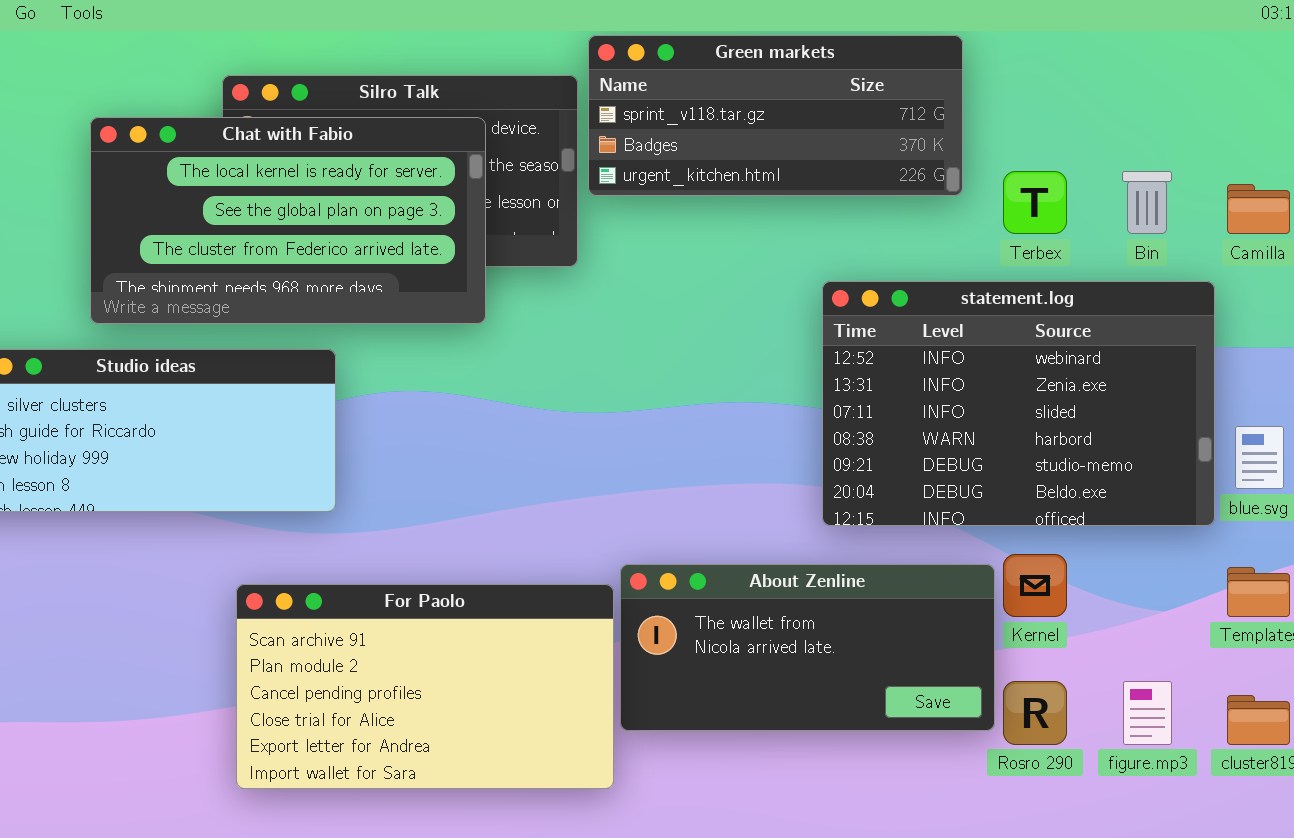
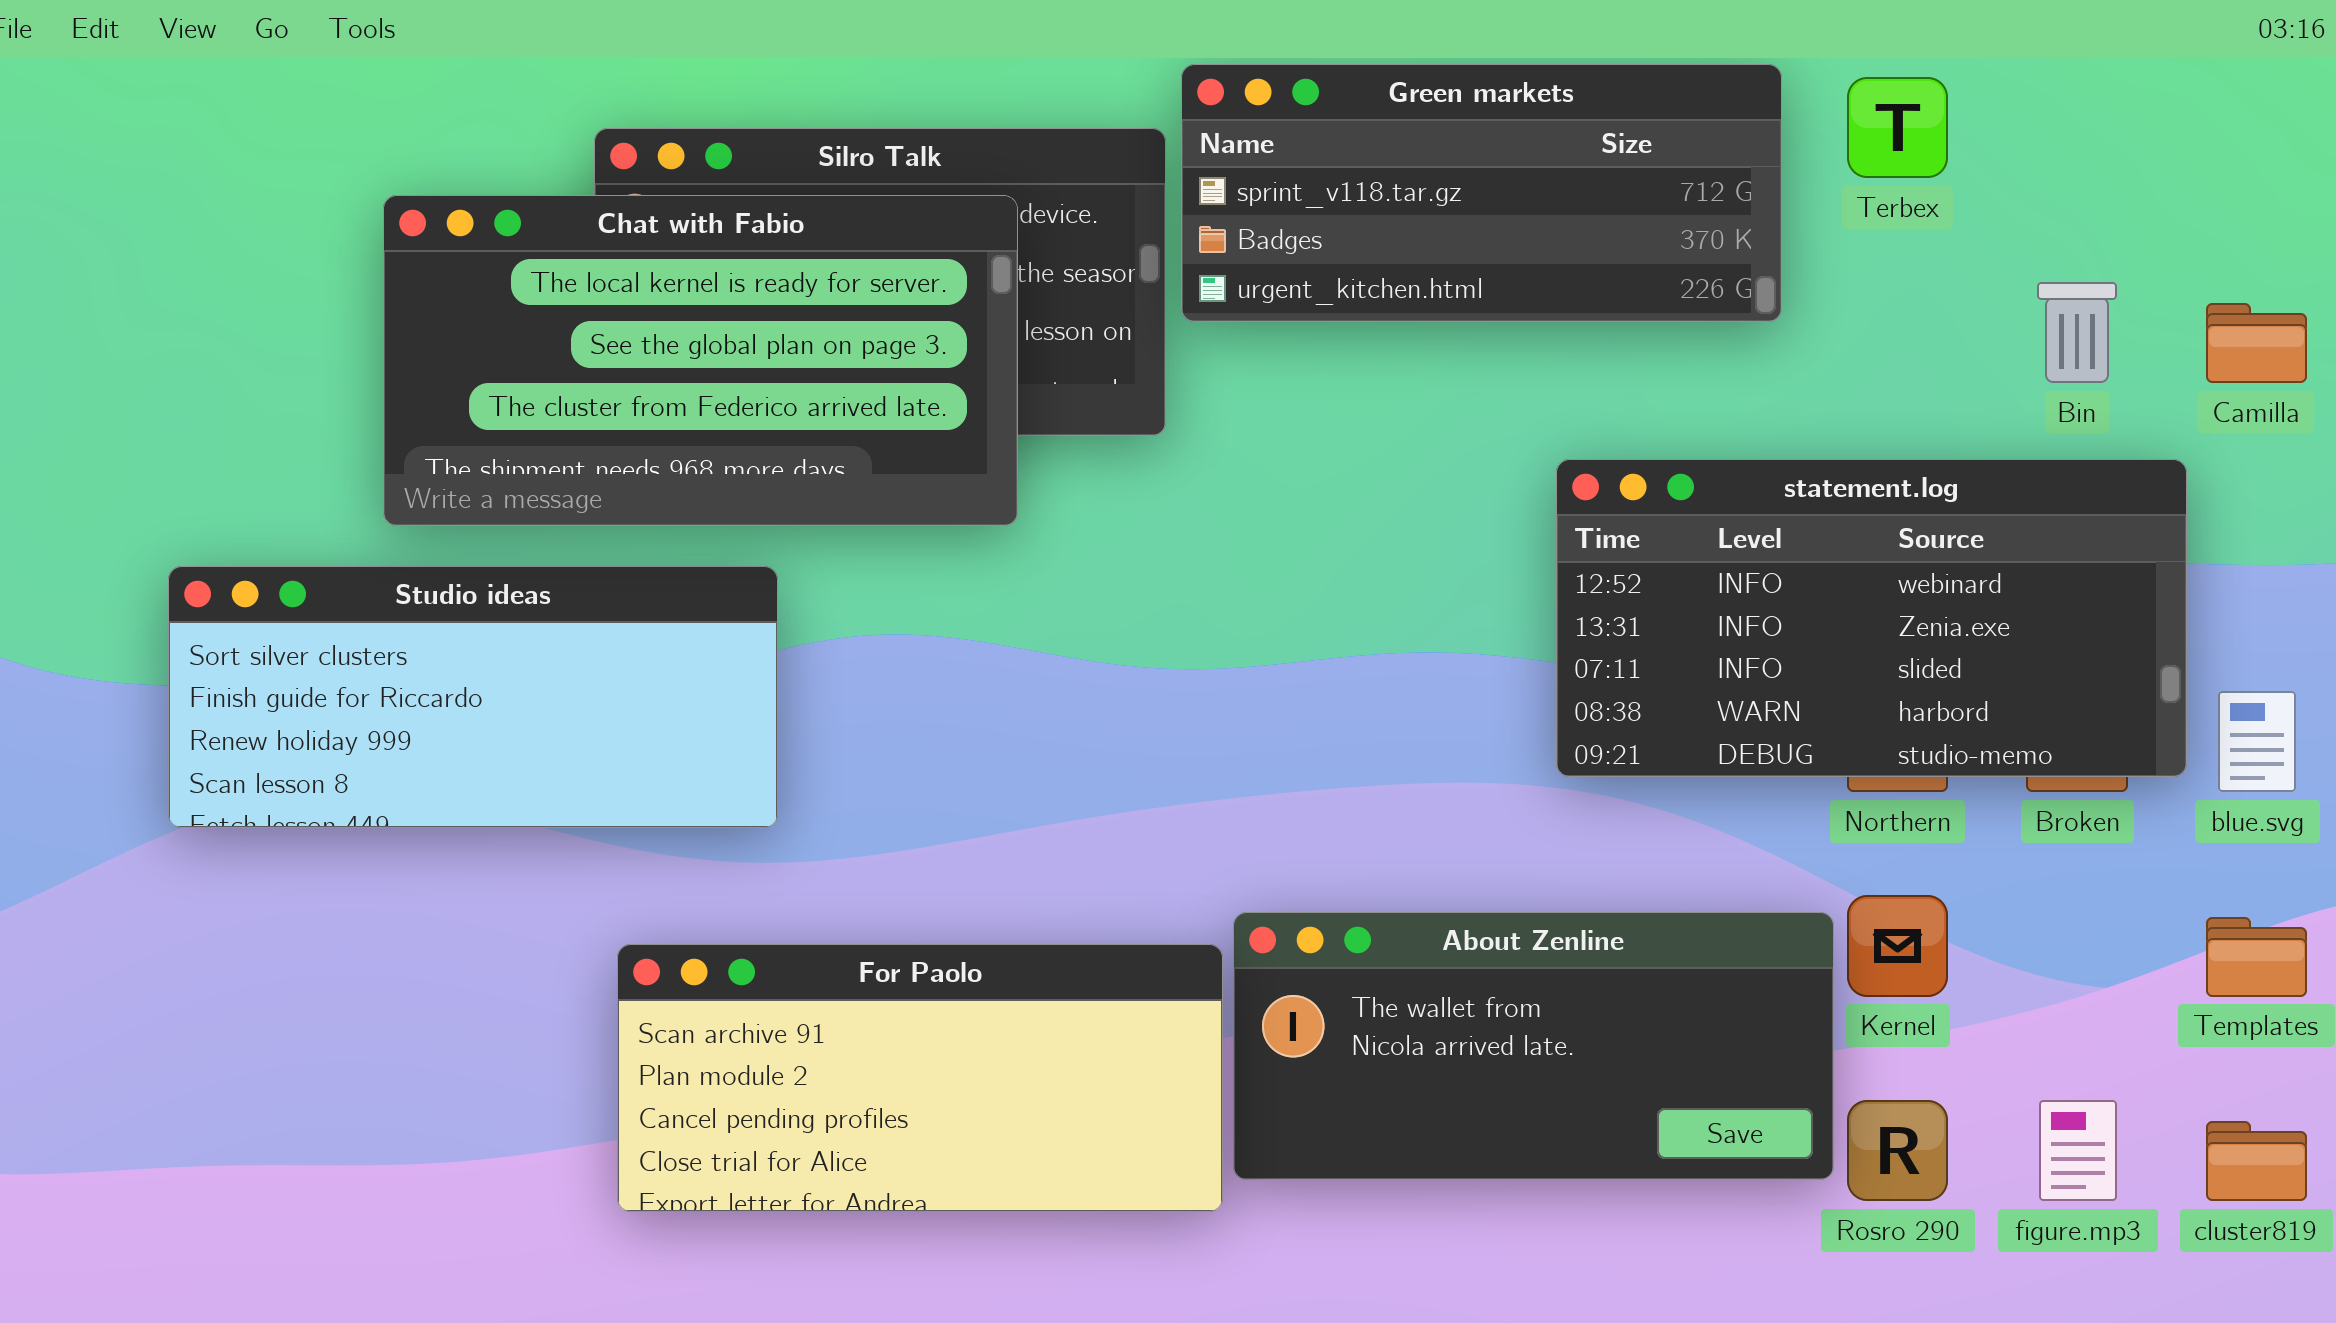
Terbex: [1003,171,1067,234] -> [1847,77,1948,178], moved
statement.log: [822,281,1215,526] -> [1556,459,2187,777], resized
For Paolo: [236,584,614,789] -> [617,944,1223,1212], resized

